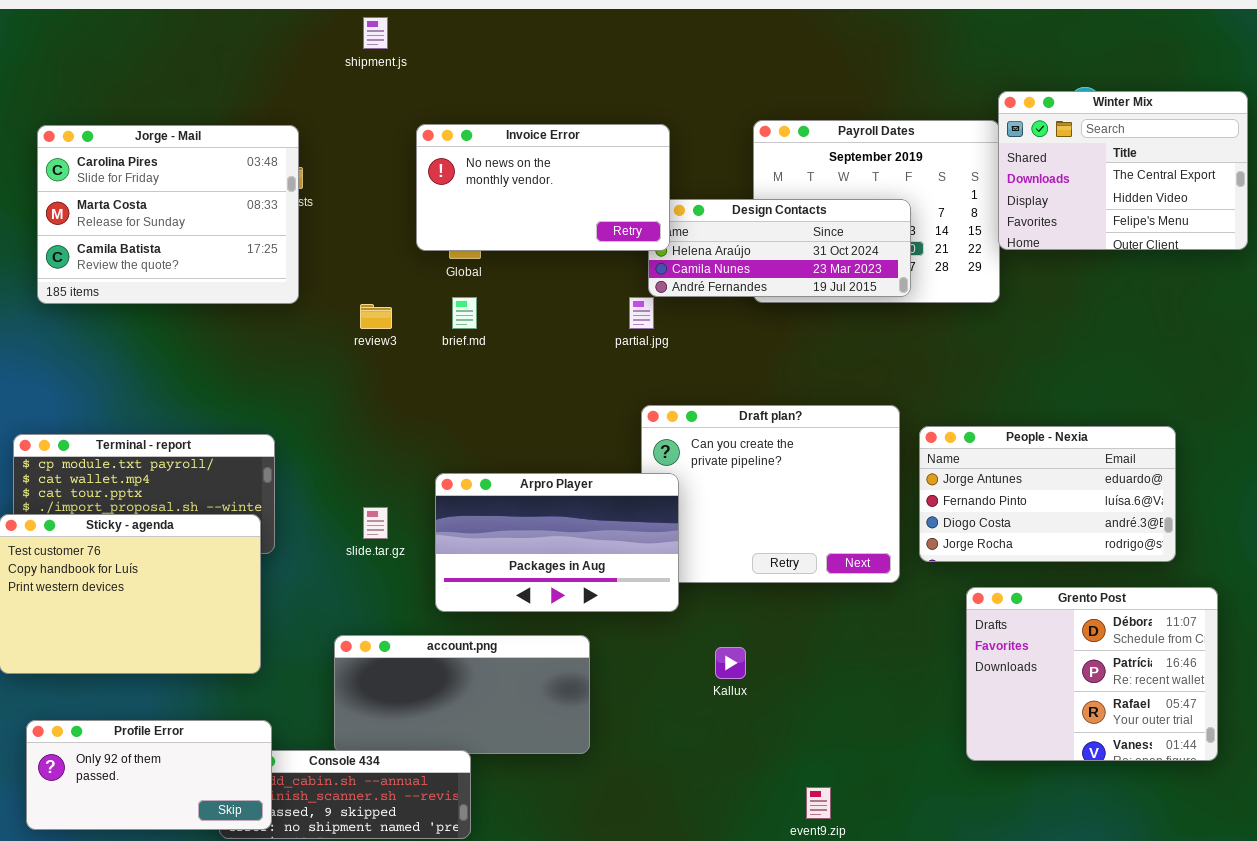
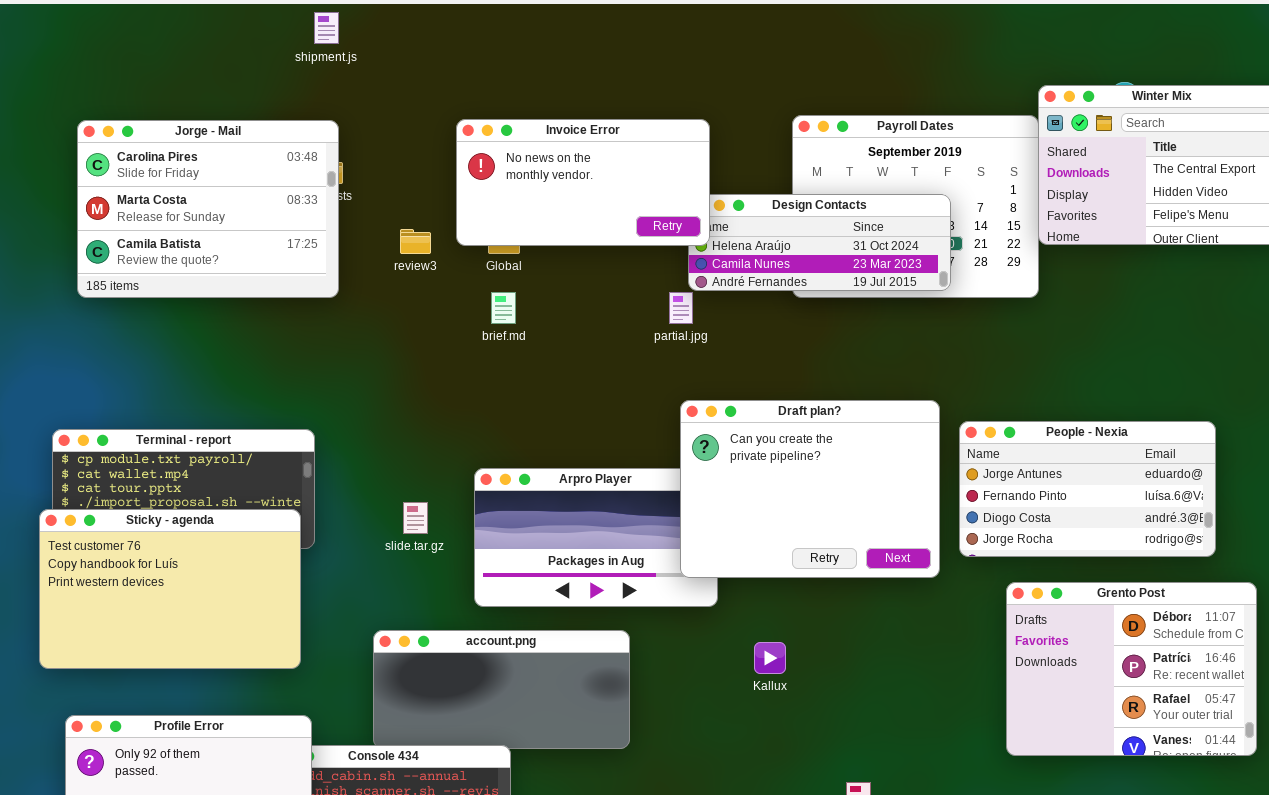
shipment.js: [363,17,388,49] -> [314,12,339,44], moved
review3: [360,304,392,329] -> [400,229,431,254], moved
Draft plan?: [641,405,900,583] -> [680,400,940,578], raised

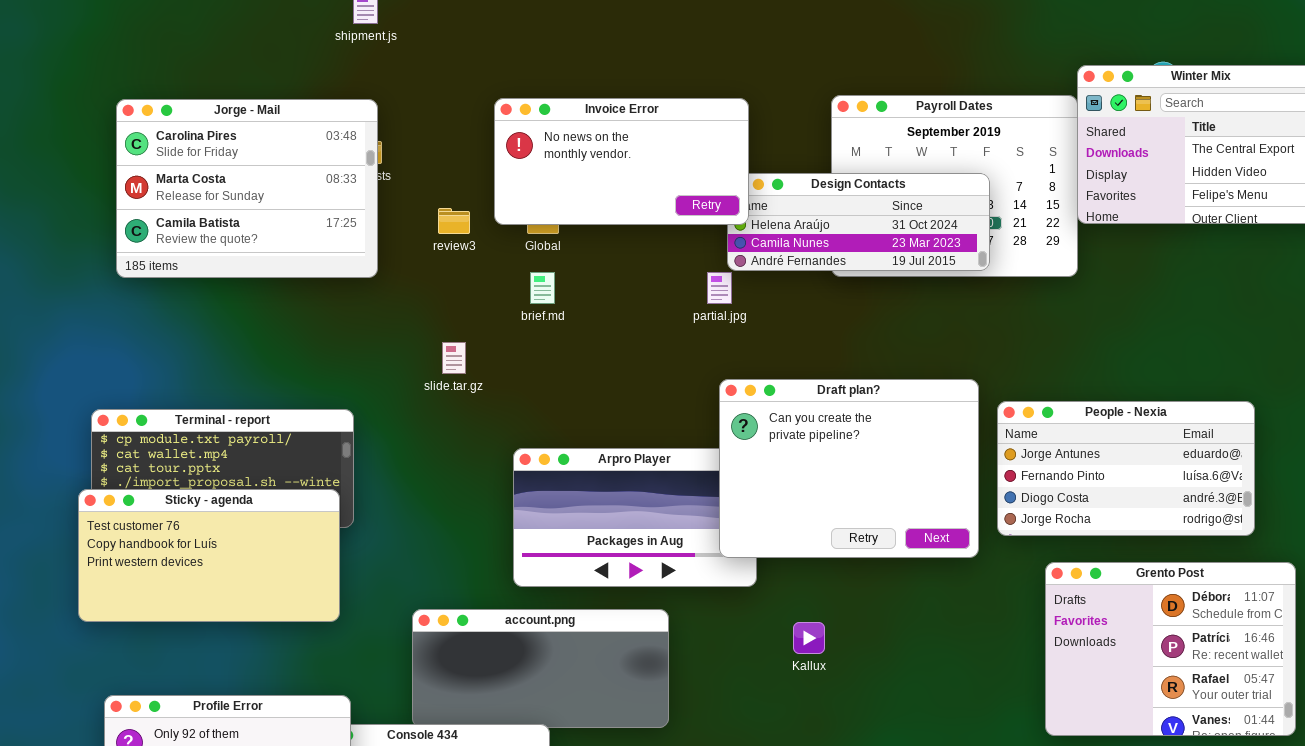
slide.tar.gz: [403,502,428,534] -> [442,342,466,374], moved
Sticky - agenda: [39,509,301,669] -> [78,489,340,622], resized

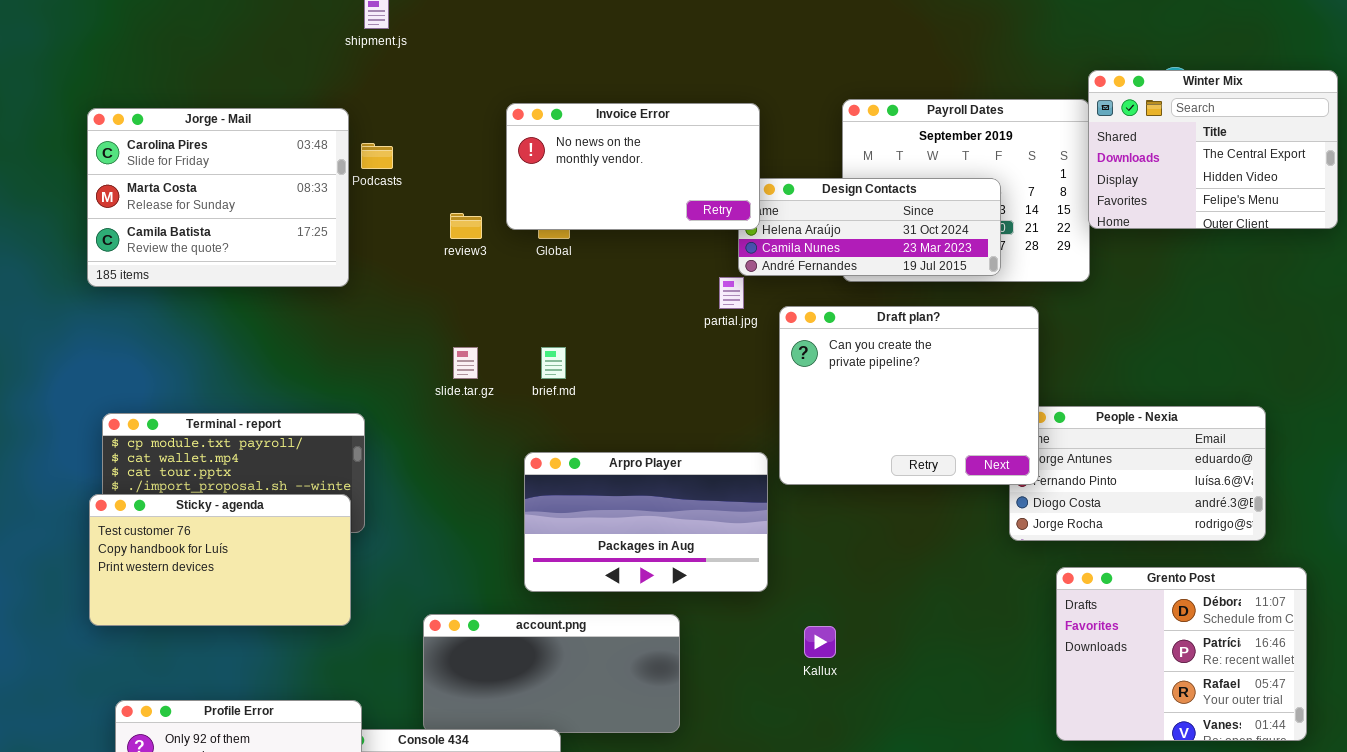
Jorge - Mail: [116,99,378,278] -> [87,108,349,287], moved
brief.md: [530,272,555,304] -> [541,347,566,379], moved
Draft plan?: [719,379,979,558] -> [779,306,1039,485], moved

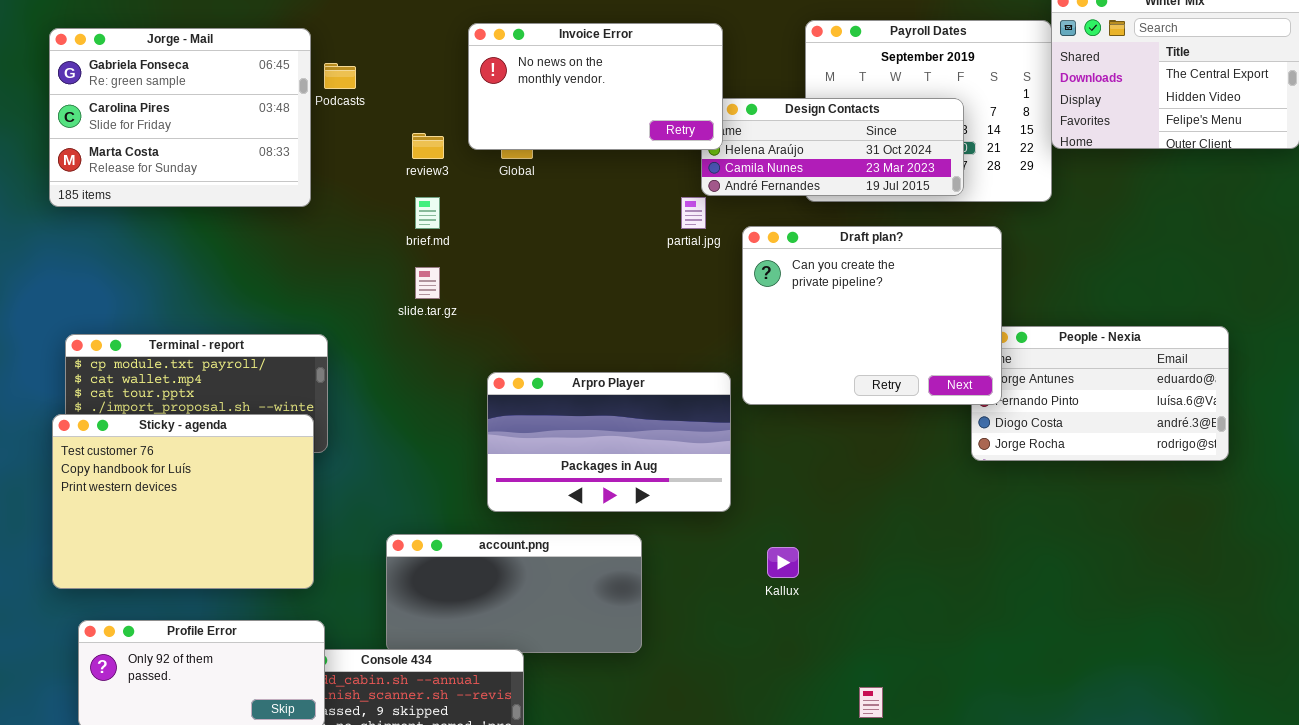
Jorge - Mail: [87,108,349,287] -> [49,28,311,207], scrolled up 1 row
brief.md: [541,347,566,379] -> [415,197,440,229], moved
Sticky - agenda: [89,494,351,626] -> [52,414,314,589], resized
Grento Post: [1056,567,1307,741] -> none, closed

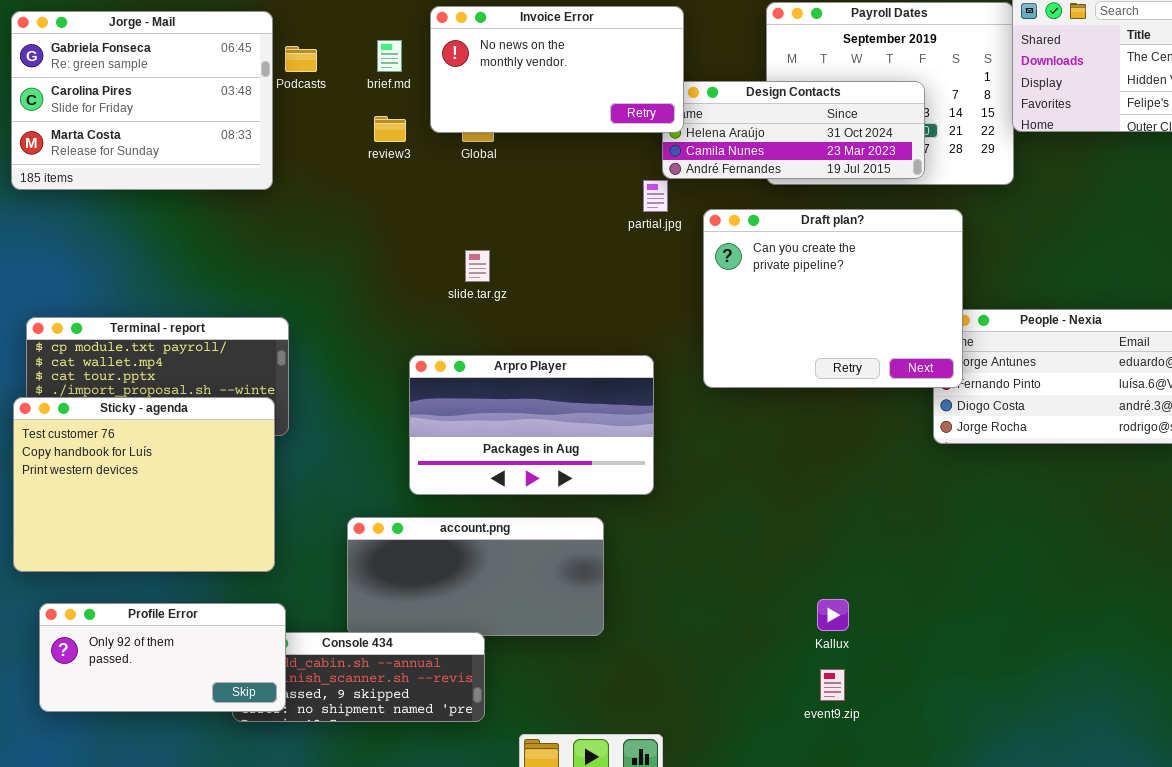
brief.md: [415,197,440,229] -> [377,40,402,72], moved
slide.tar.gz: [415,267,440,299] -> [465,250,490,282], moved
Arpro Player: [487,372,731,512] -> [409,355,654,495], moved
Kallux: [767,547,799,578] -> [817,599,849,631], moved

